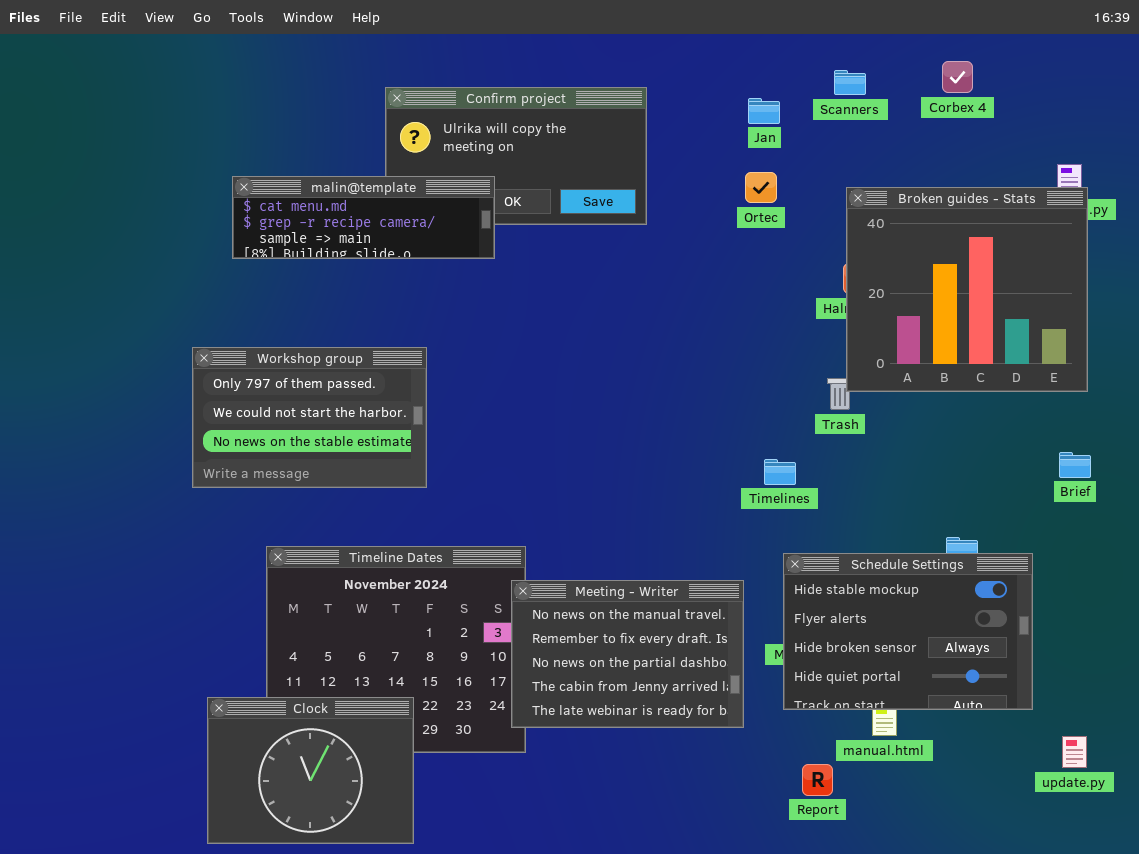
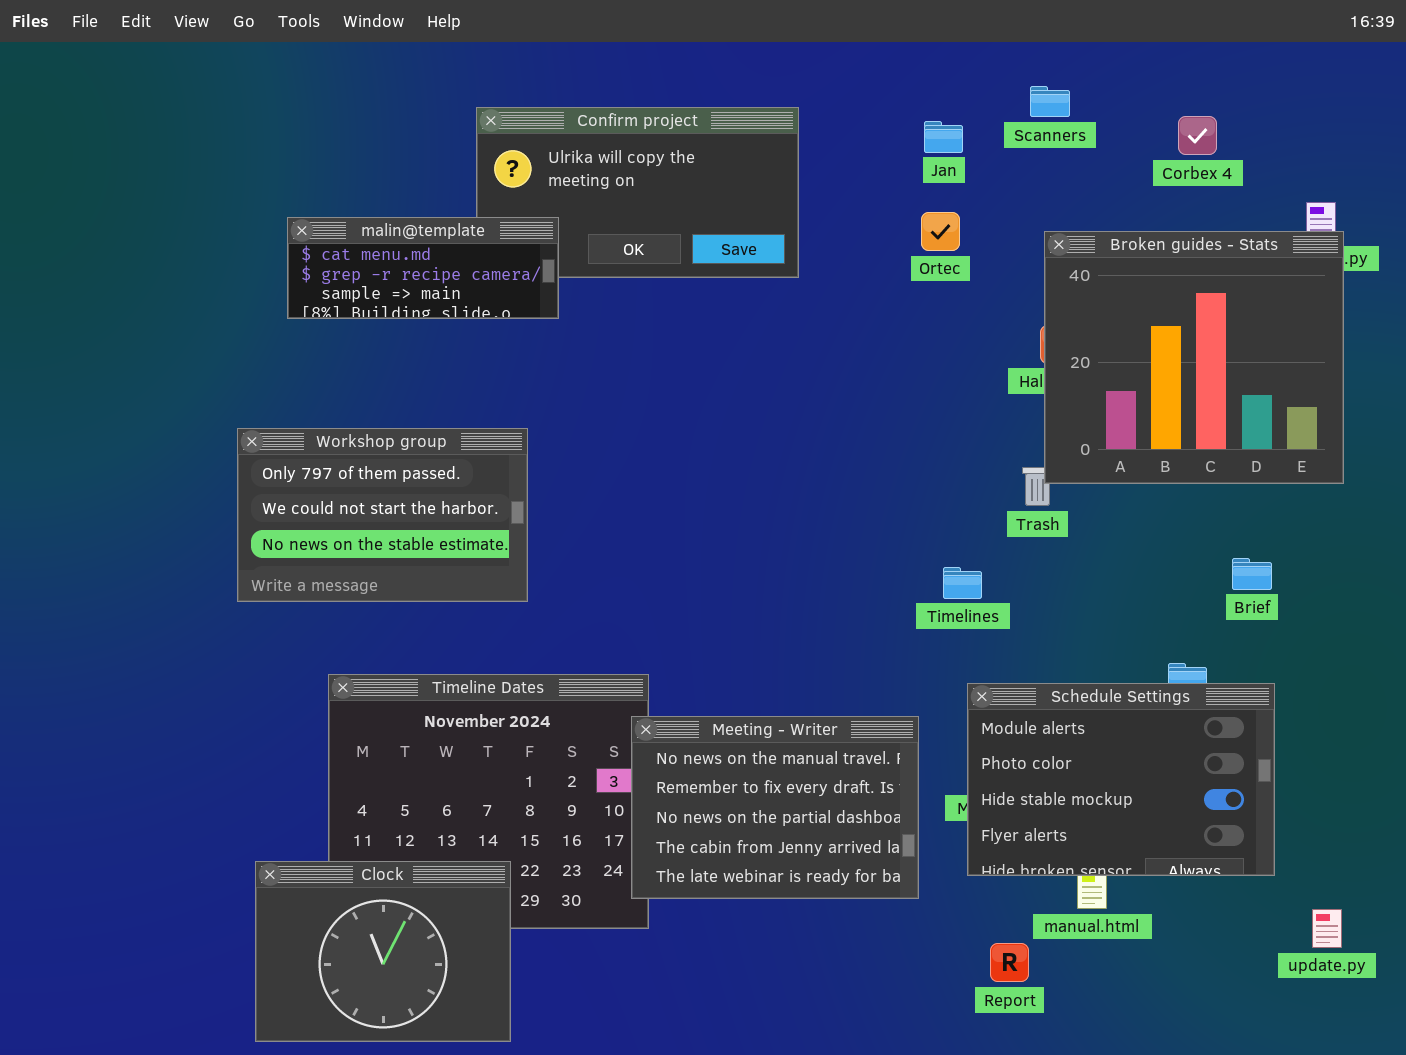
Corbex 4: [942,61,973,93] -> [1178,116,1217,155], moved
malin@template: [232,176,495,259] -> [287,217,559,319], resized
Brief: [1059,452,1091,478] -> [1232,558,1272,590], moved
Schedule Settings: [783,553,1033,710] -> [967,683,1275,876], scrolled up 2 rows

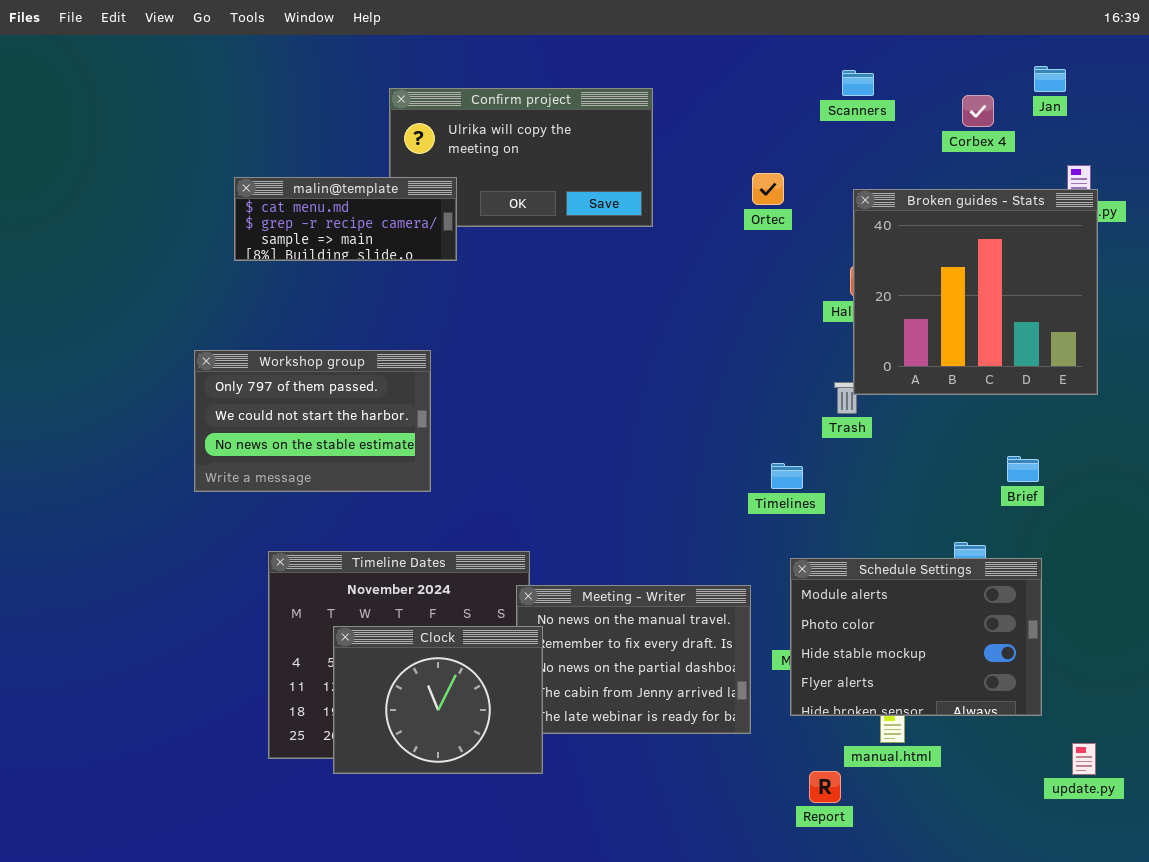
Jan: [924,121,963,153] -> [1034,66,1066,92], moved
Clock: [255,861,511,1042] -> [333,626,543,774], moved

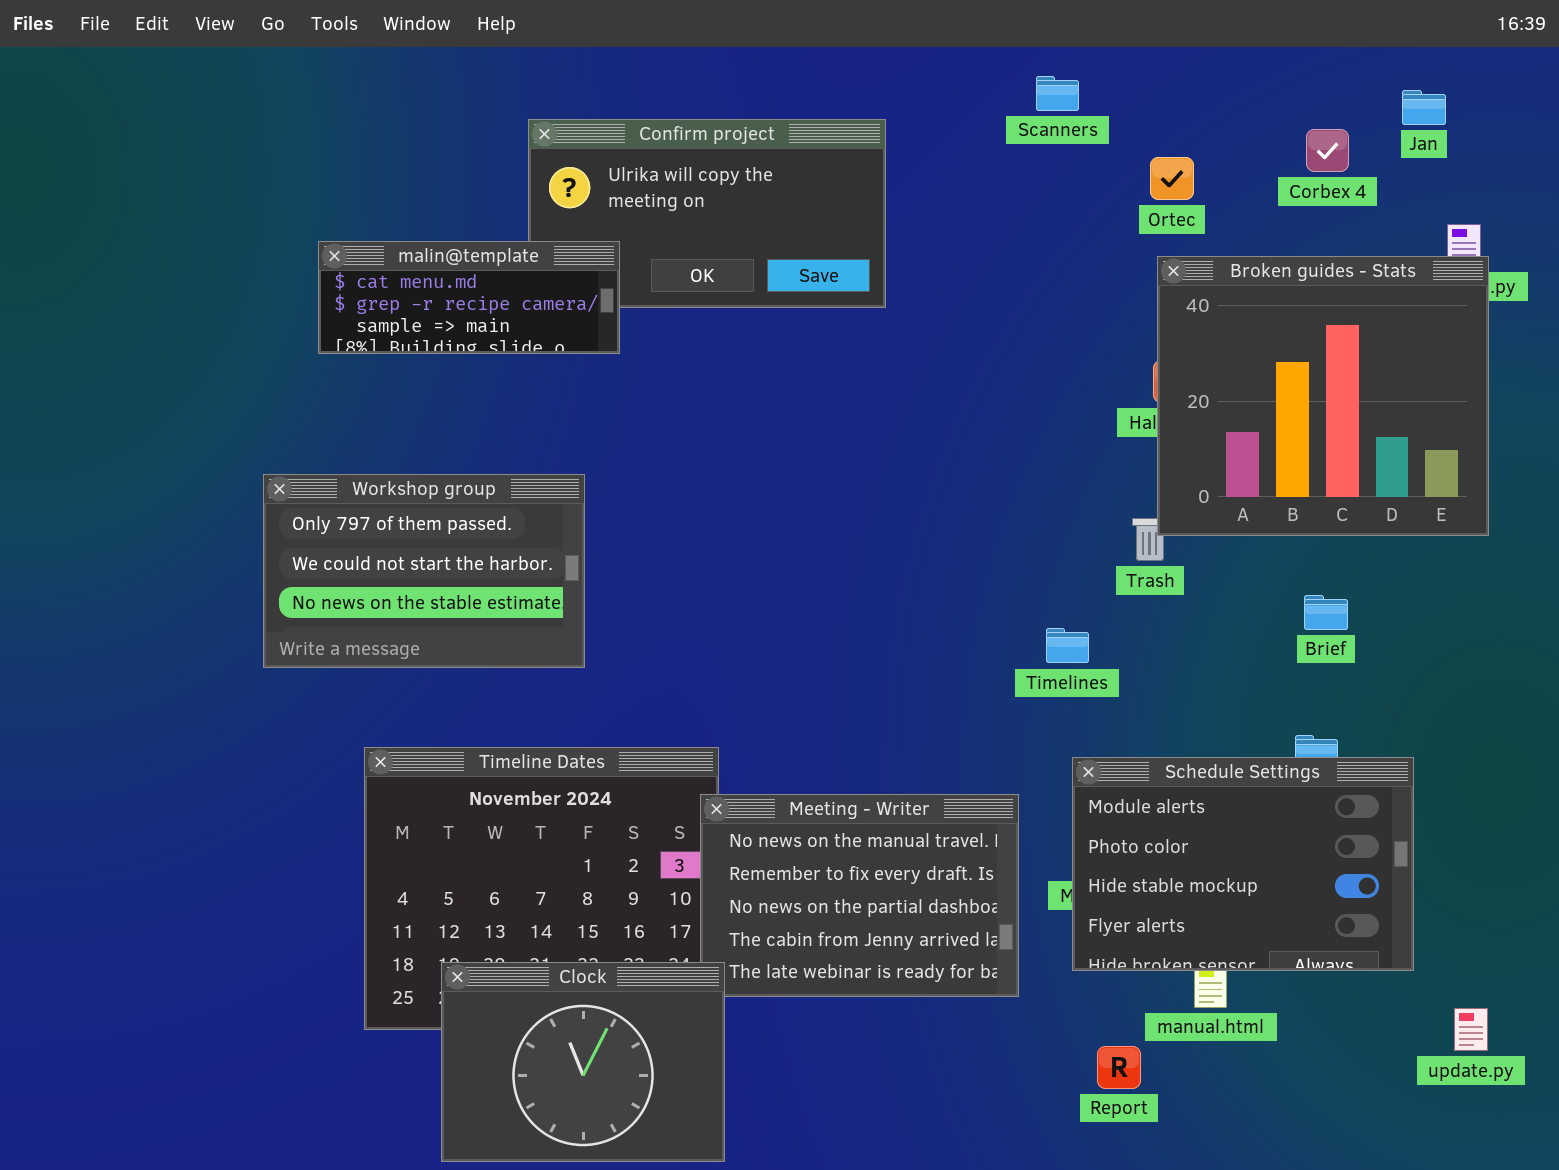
Scanners: [842,70,874,96] -> [1036,76,1079,111], moved
Ortec: [752,173,784,205] -> [1150,157,1194,200], moved
Brief: [1007,456,1039,482] -> [1304,595,1348,630], moved
Clock: [333,626,543,774] -> [441,962,725,1162], moved

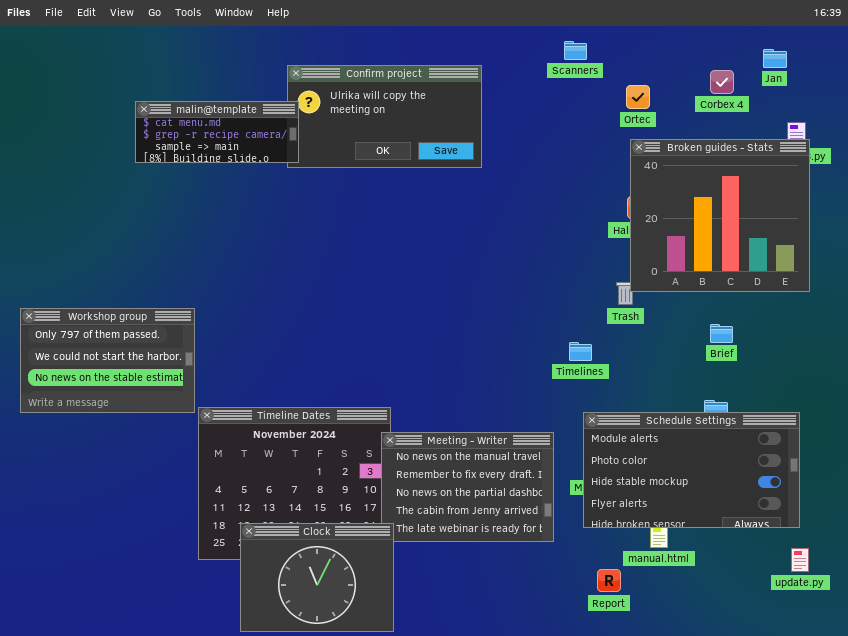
malin@template: [318,241,620,354] -> [135,101,299,163], moved
Workshop group: [263,474,585,668] -> [20,308,195,413], moved
Schedule Settings: [1072,757,1414,971] -> [583,412,800,528], resized

